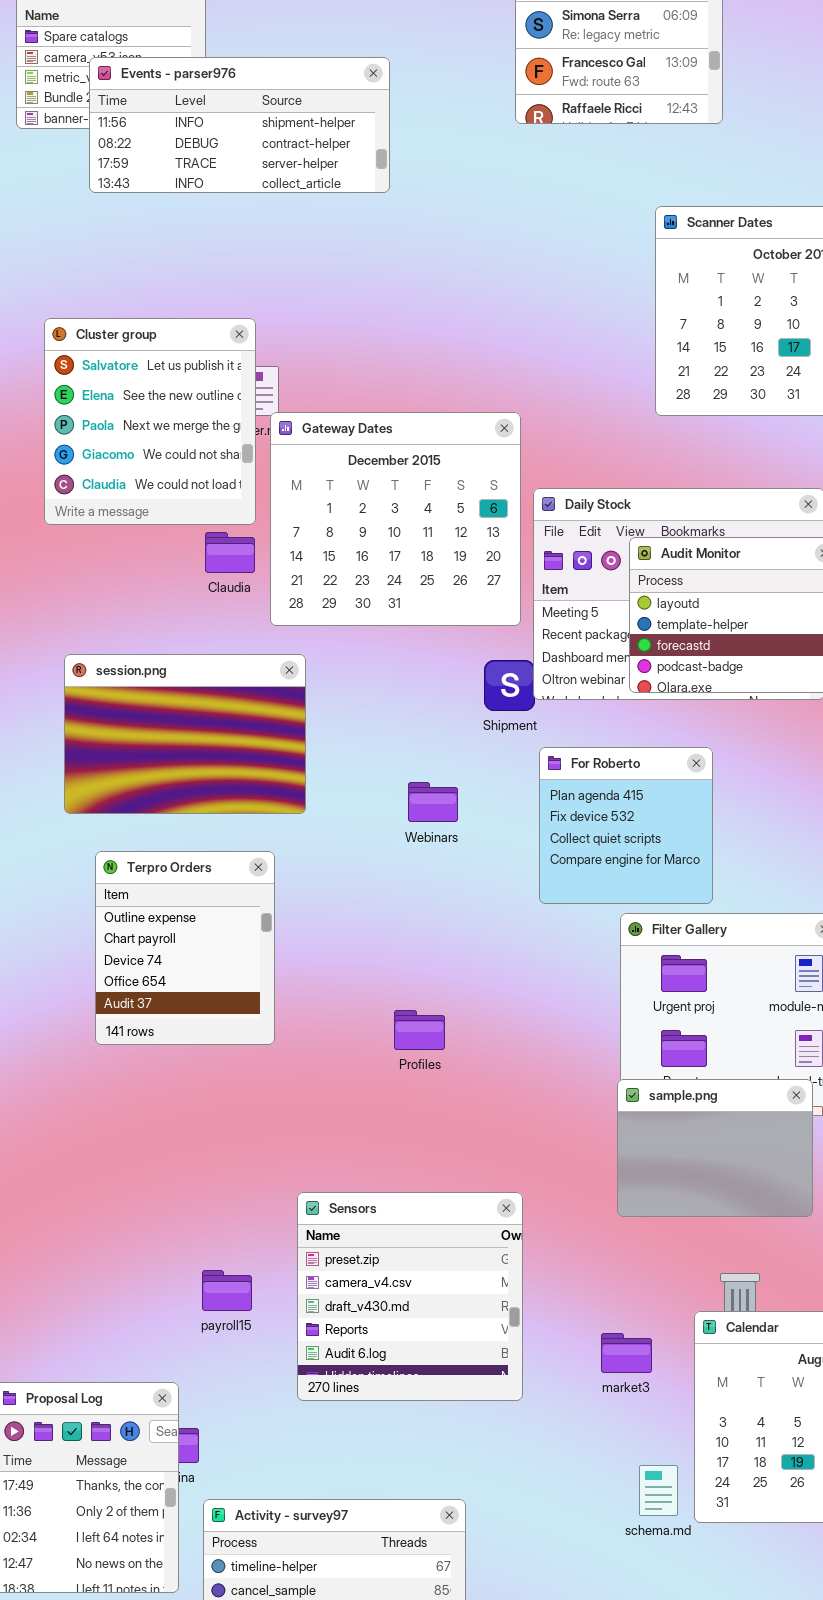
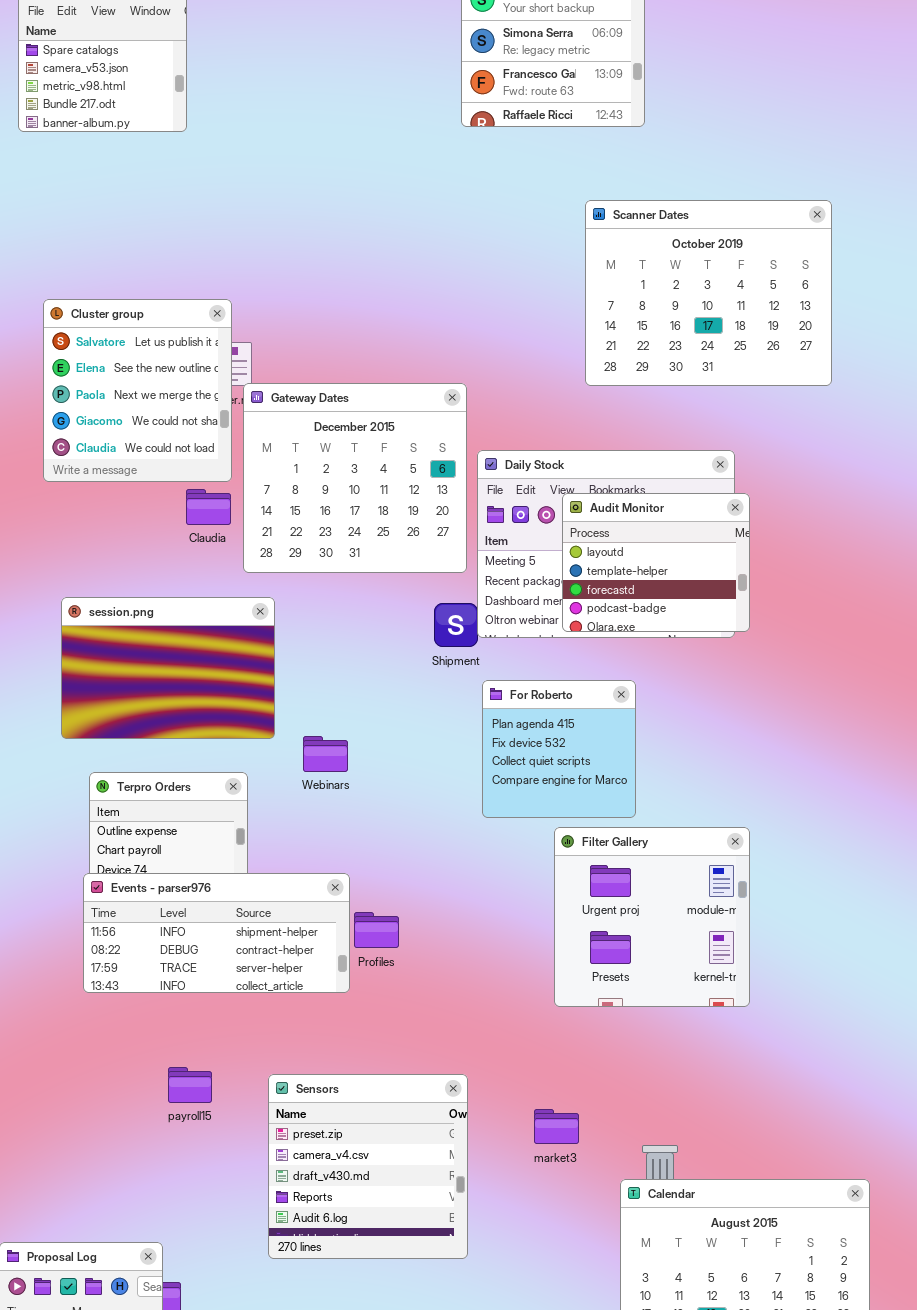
Events - parser976: [89,57,390,193] -> [83,873,350,993], moved
Webinars: [408,782,458,822] -> [303,736,348,772], moved
sample.png: [617,1079,813,1217] -> none, closed
payroll15: [202,1270,252,1311] -> [168,1067,212,1103], moved
market3: [601,1333,652,1373] -> [534,1109,579,1144], moved

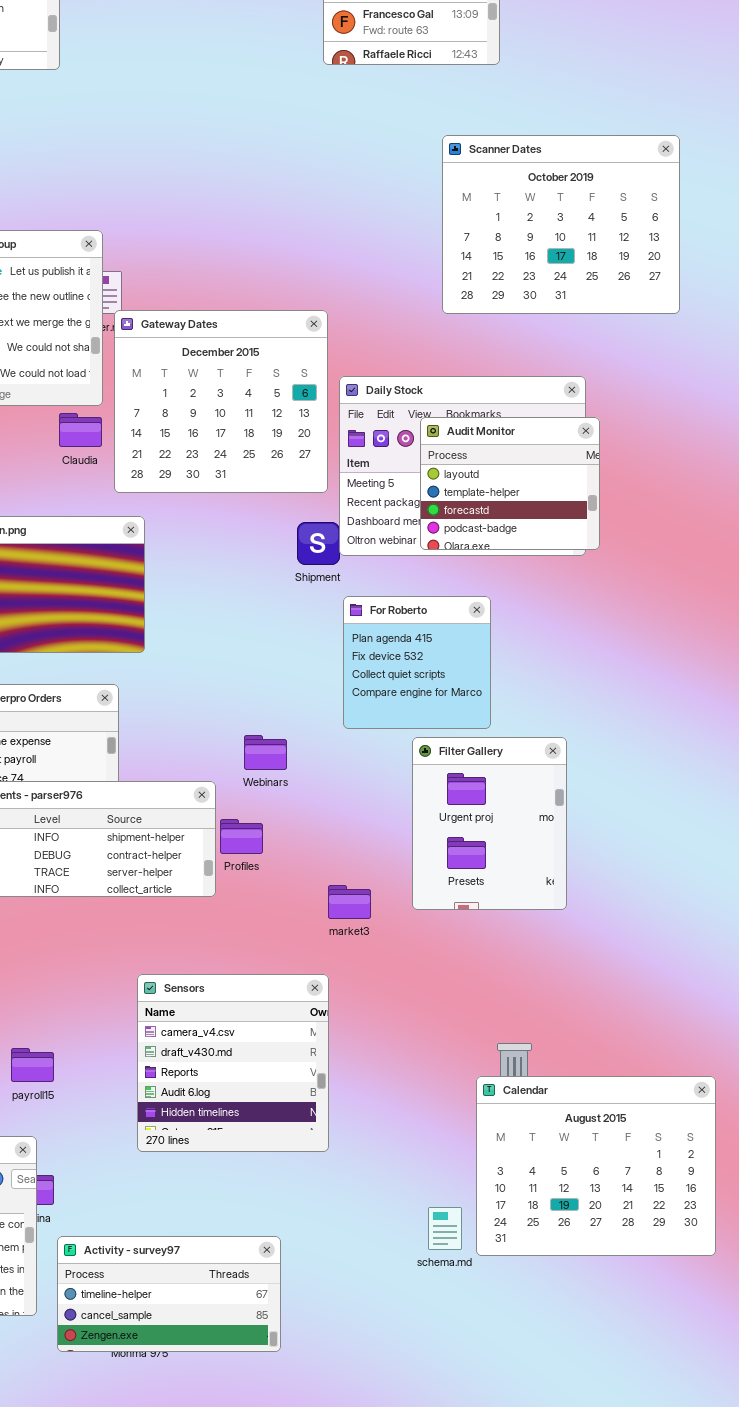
Webinars: [303,736,348,772] -> [244,735,287,770], moved
Filter Gallery: [554,827,750,1007] -> [412,737,567,910], resized
payroll15: [168,1067,212,1103] -> [11,1048,54,1082], moved
Sensors: [268,1074,468,1259] -> [137,974,329,1152], scrolled down 1 row
market3: [534,1109,579,1144] -> [328,885,371,919], moved

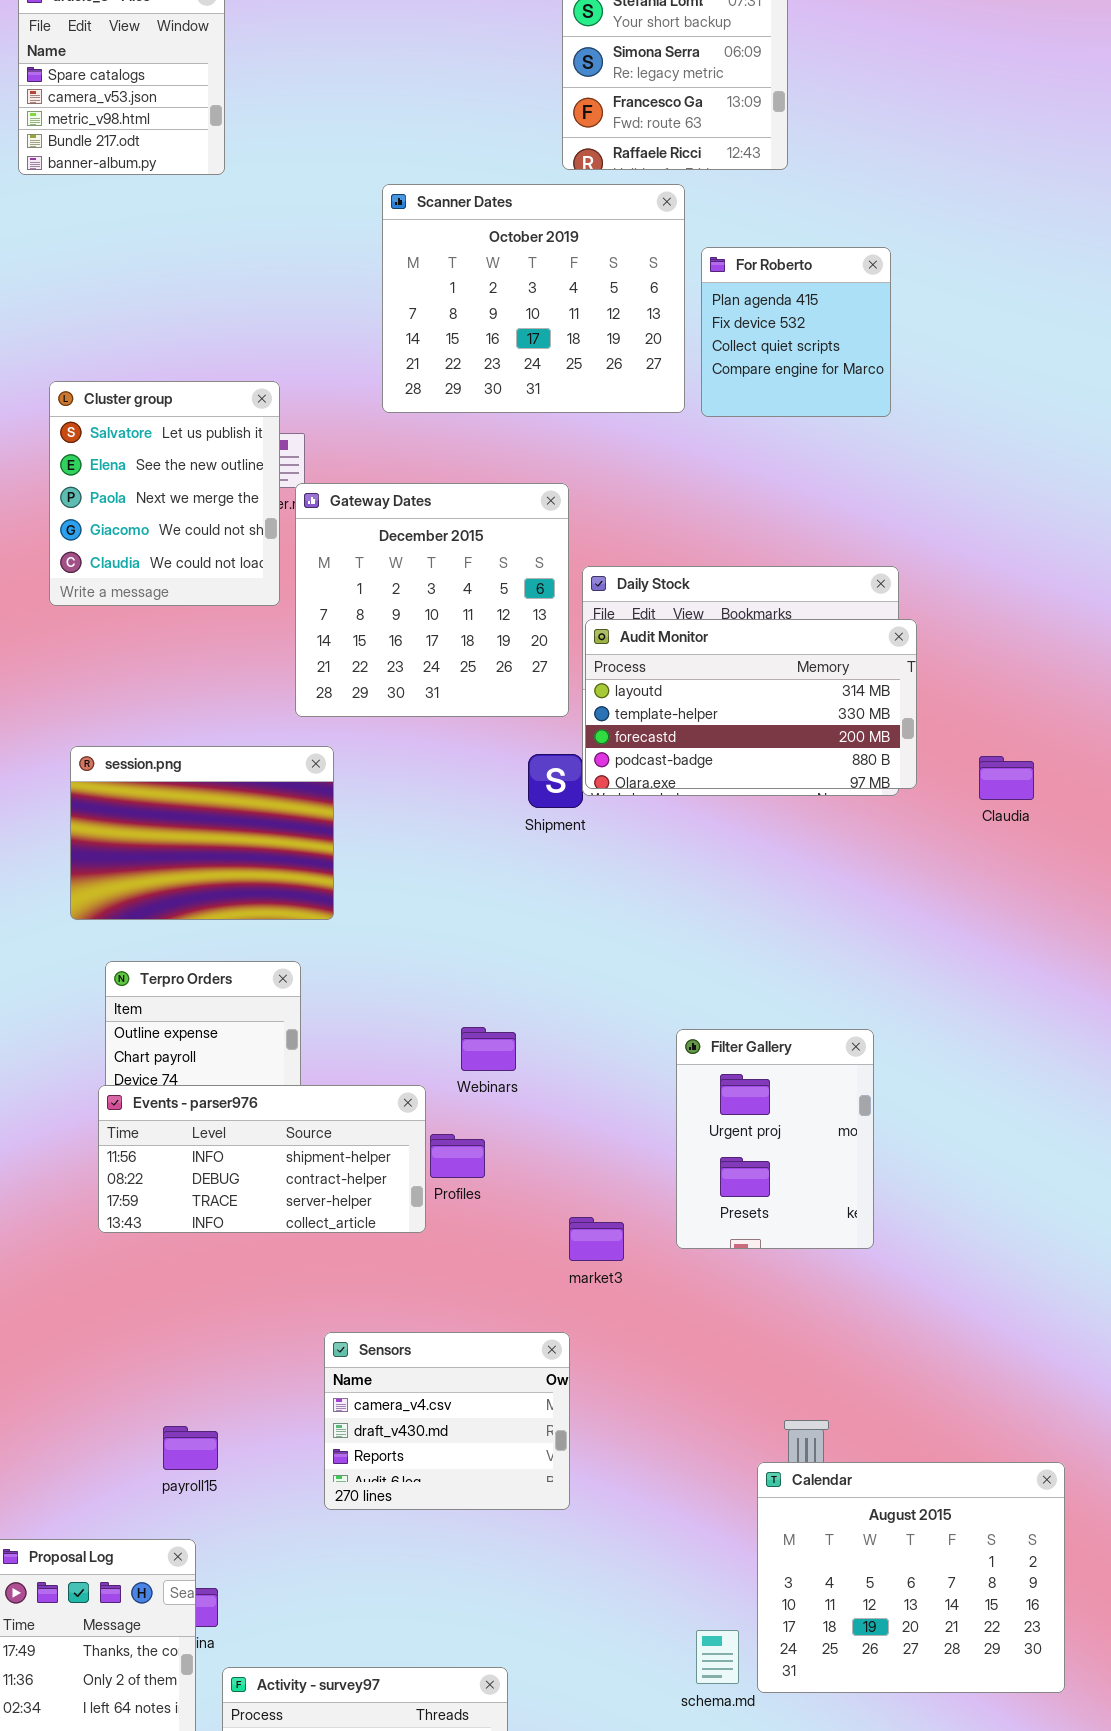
Scanner Dates: [442,135,680,314] -> [382,184,685,413], moved
Claudia: [59,413,102,447] -> [979,756,1034,800], moved
Audit Monitor: [420,417,600,550] -> [585,619,917,789], resized
For Roberto: [343,596,491,729] -> [701,247,891,417], moved
Sensors: [137,974,329,1152] -> [324,1332,570,1510], resized

